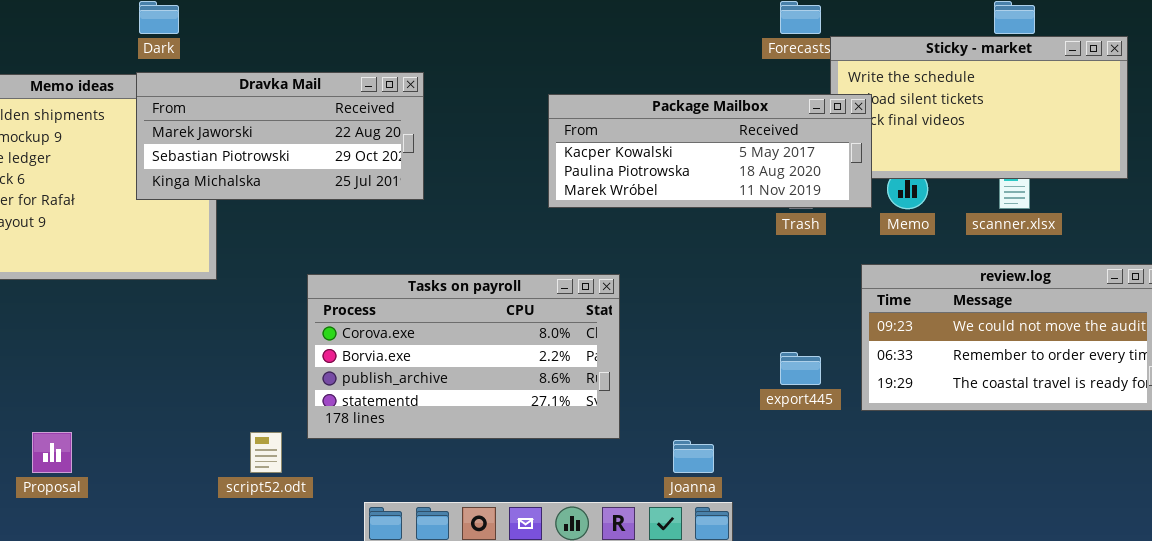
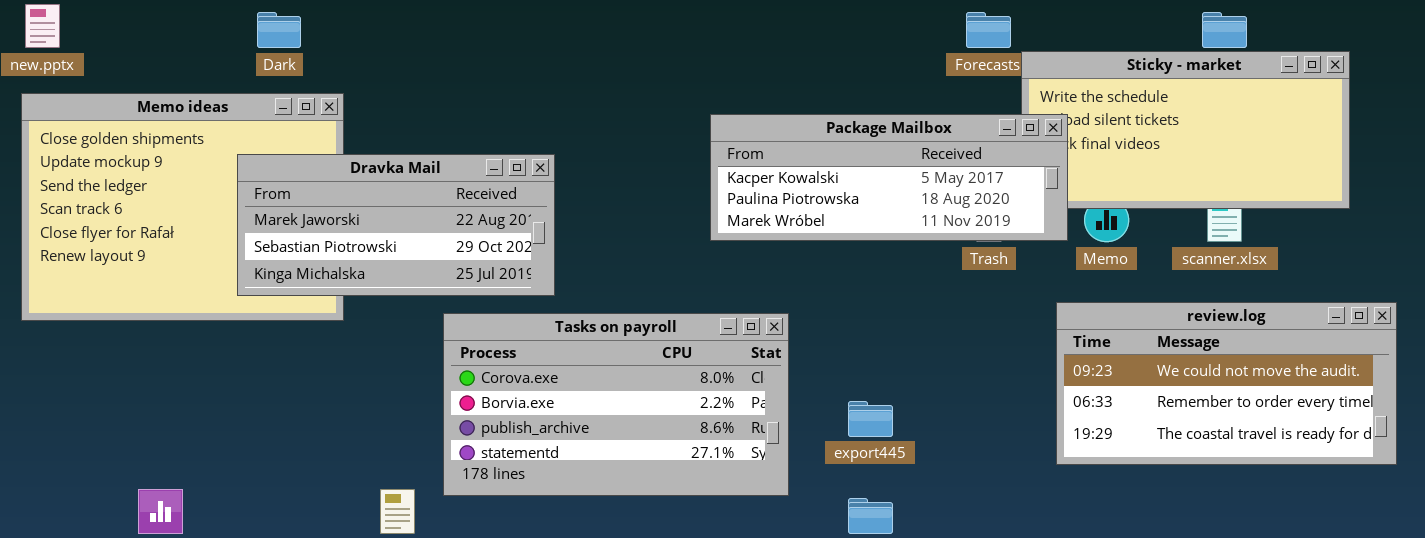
Dravka Mail: [136,72,424,200] -> [237,154,555,296], moved
export445: [780,352,821,385] -> [848,401,893,437], moved

